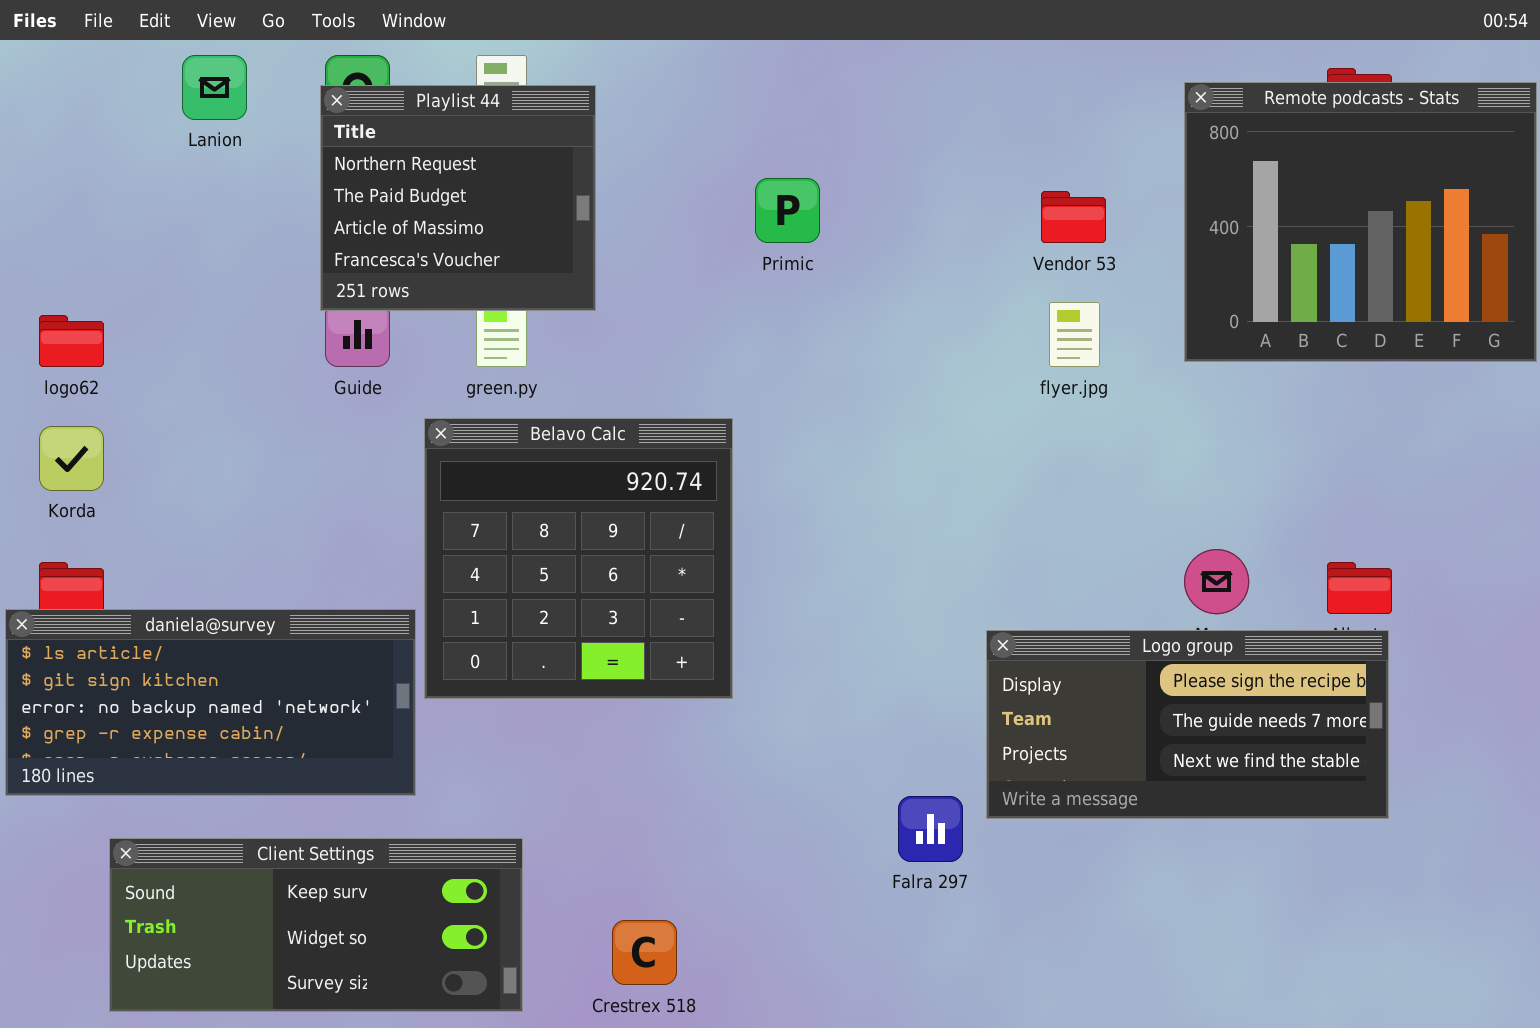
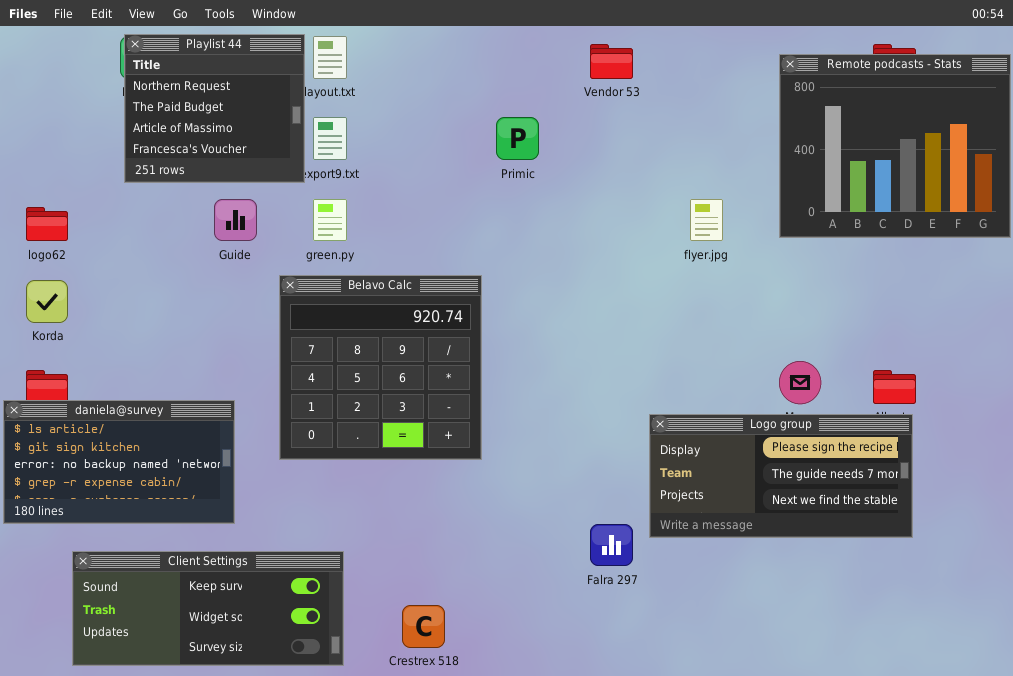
Playlist 44: [320,85,596,311] -> [124,34,305,183], moved
Vendor 53: [1041,191,1106,243] -> [590,44,633,79], moved
daniela@survey: [5,609,416,796] -> [3,400,235,524], resized

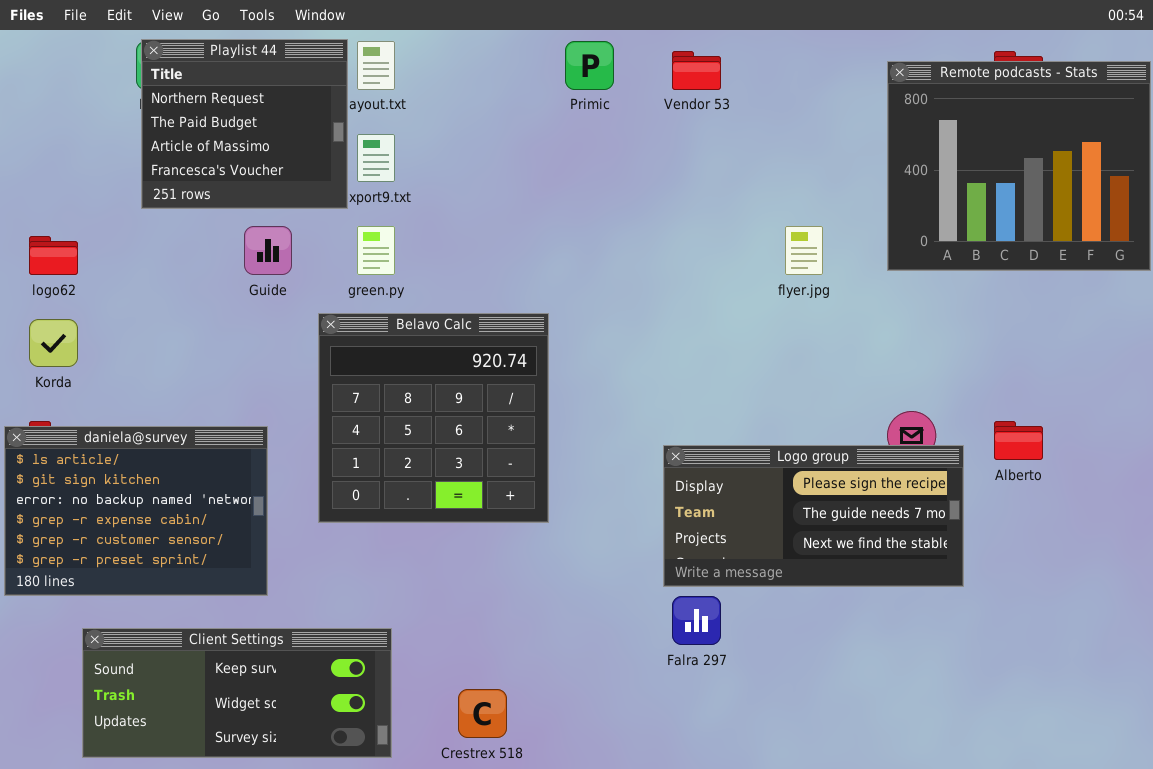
Primic: [496,117,539,160] -> [565,41,614,90], moved
daniela@survey: [3,400,235,524] -> [4,426,268,596], resized
Logo group: [649,414,913,538] -> [663,445,964,587], moved

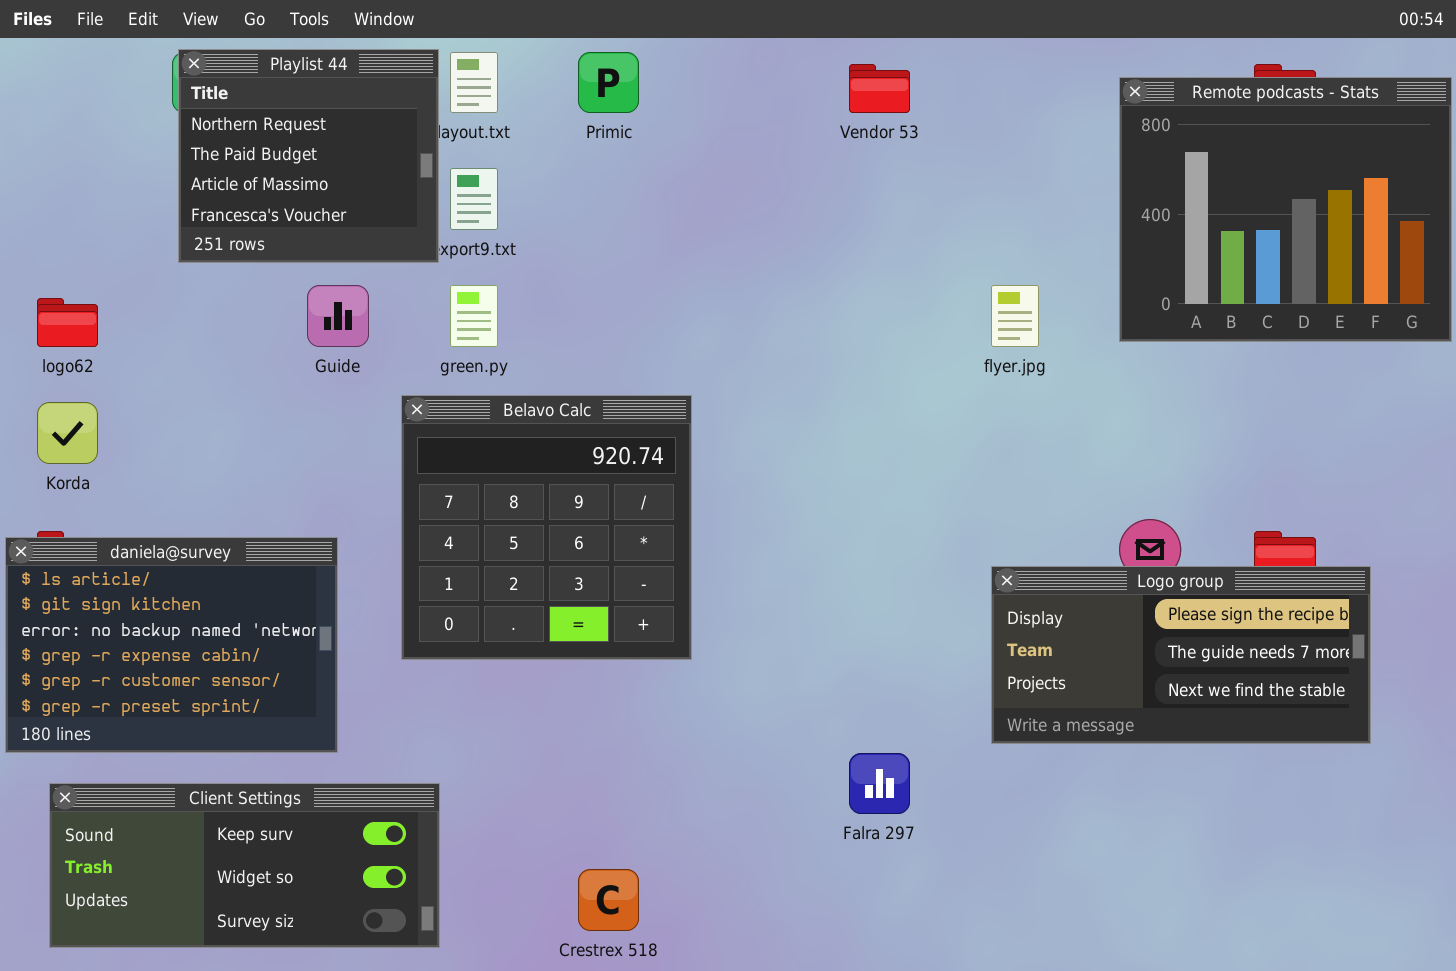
Primic: [565,41,614,90] -> [578,52,639,113], moved
Logo group: [663,445,964,587] -> [991,566,1371,744], moved
Client Settings: [82,628,392,758] -> [49,783,440,948], moved

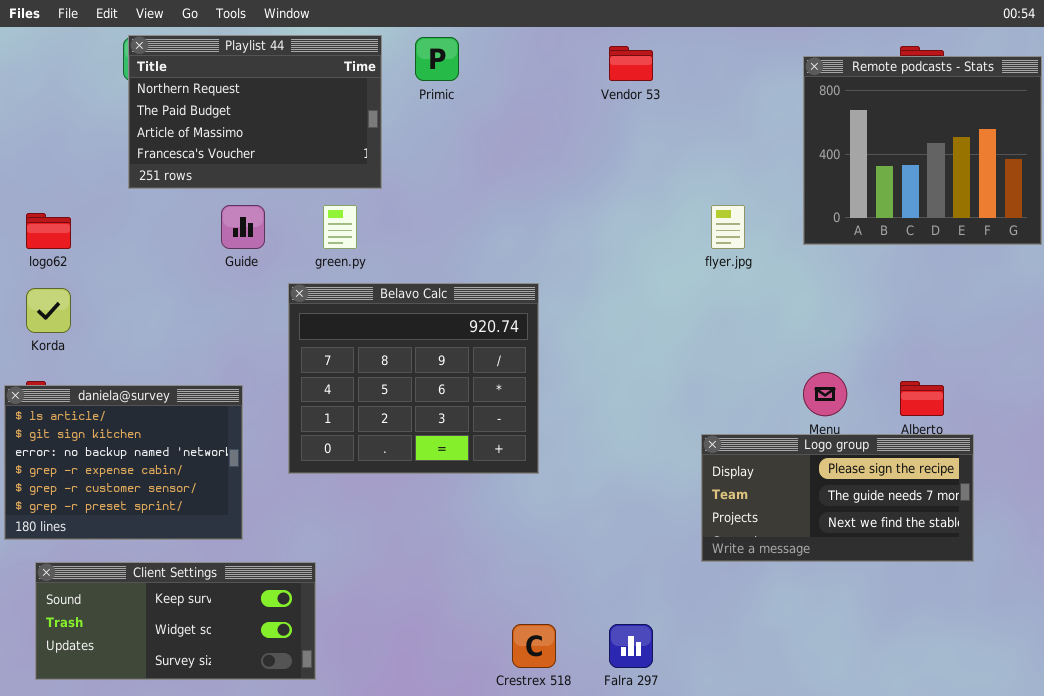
Playlist 44: [178,49,439,263] -> [128,35,382,189], resized
Belavo Calc: [401,395,692,660] -> [288,283,539,474], resized
Logo group: [991,566,1371,744] -> [701,434,974,562], moved
Falra 297: [849,753,910,814] -> [609,624,653,668], moved
Crestrex 518: [578,869,639,931] -> [512,624,556,668], moved

